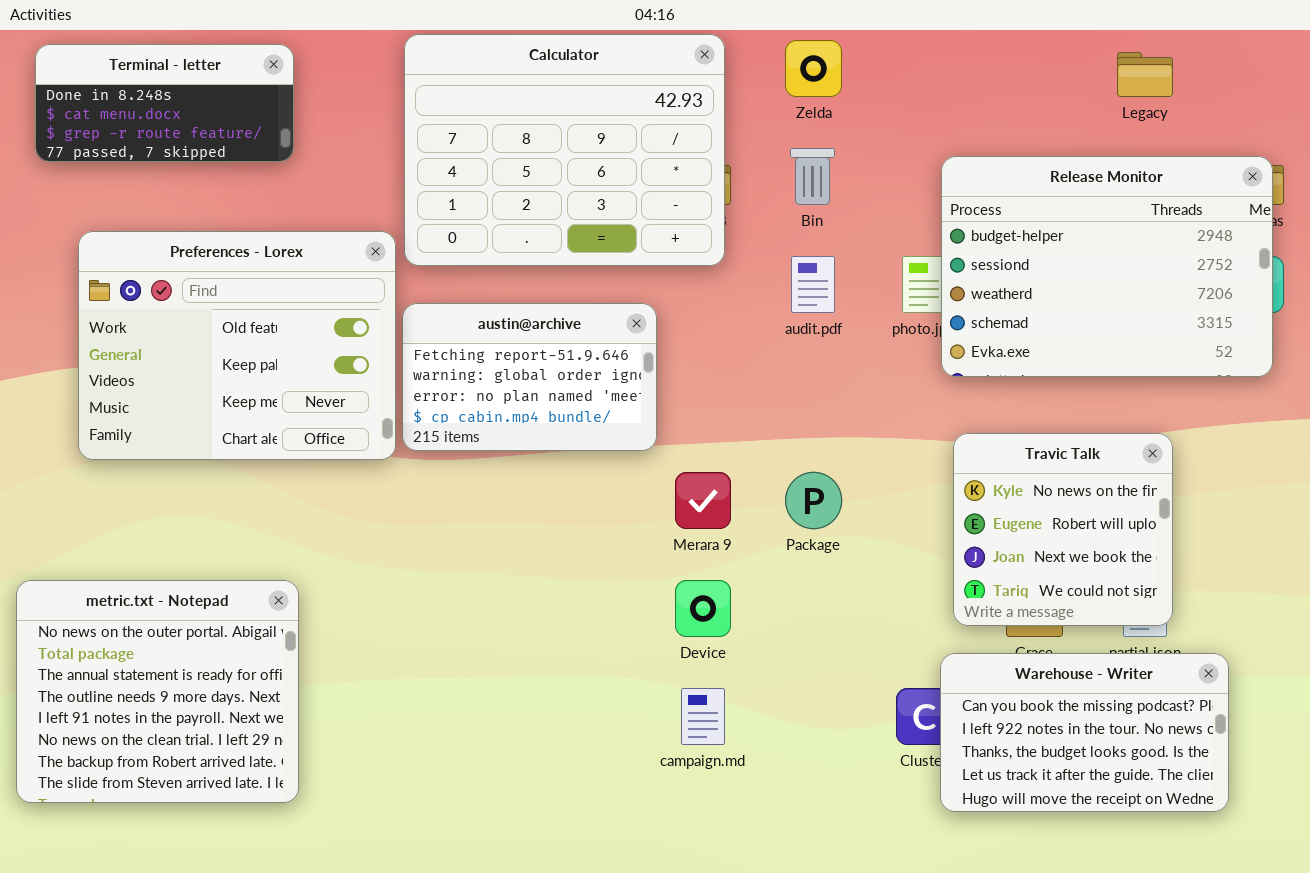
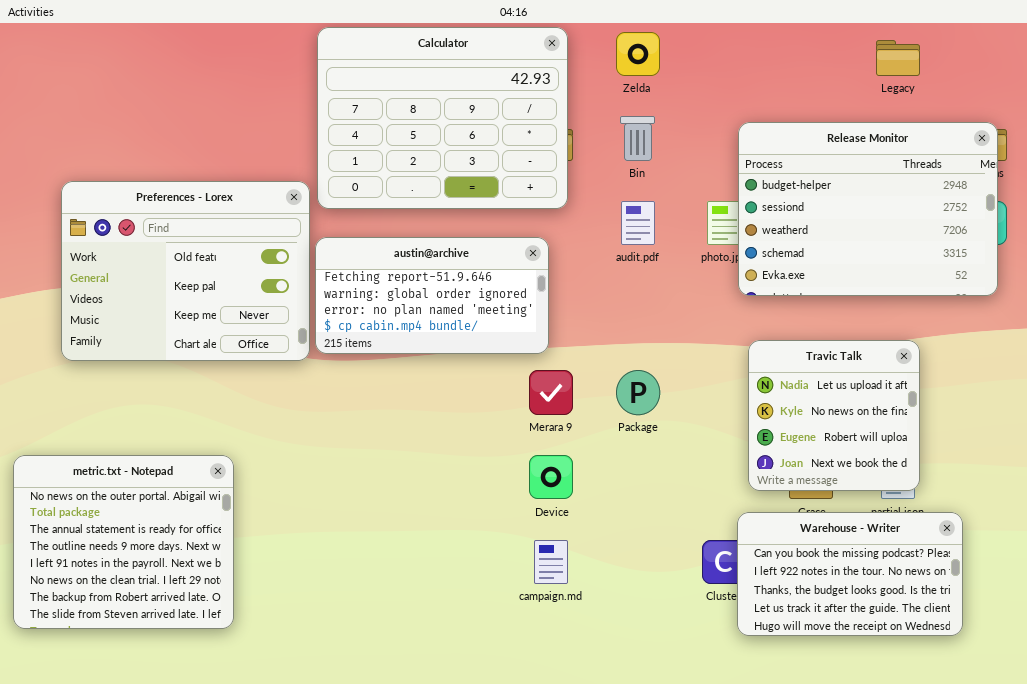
Terminal - letter: [35,44,294,162] -> none, closed
austin@archive: [402,303,657,451] -> [315,237,549,354], resized
Travic Talk: [953,433,1173,626] -> [748,340,920,491], scrolled up 1 row

